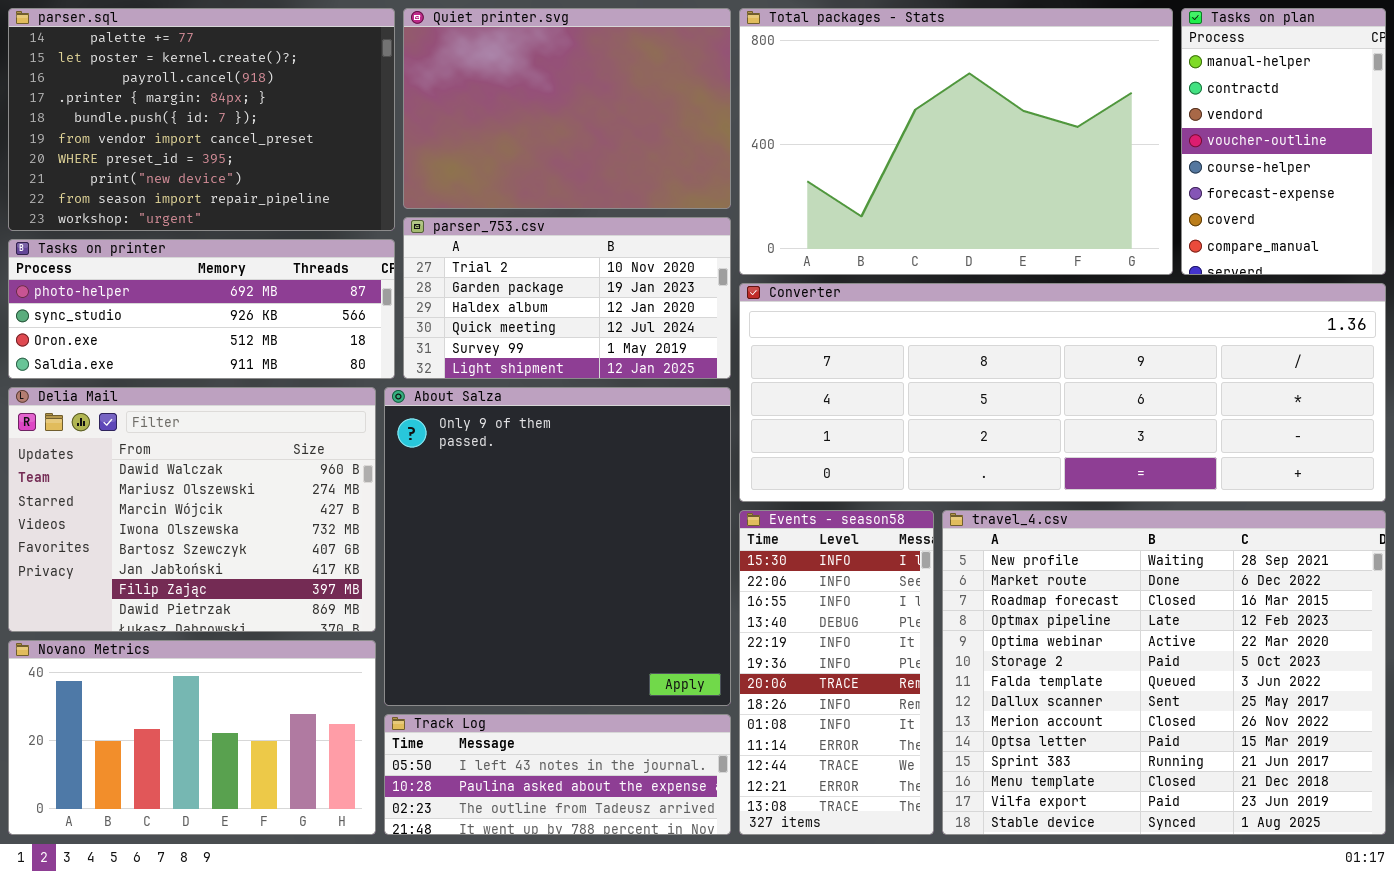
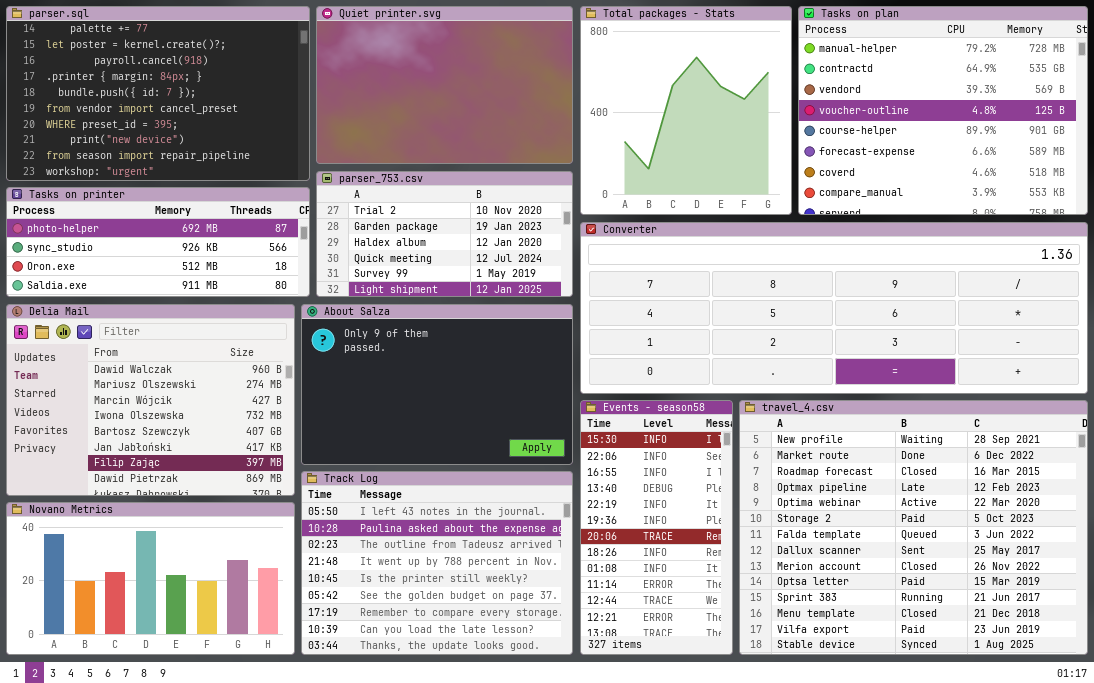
Total packages - Stats: [739,8,1173,275] -> [580,6,792,215], resized
Tasks on plan: [1181,8,1386,275] -> [798,6,1088,215], resized
About Salza: [384,387,731,706] -> [301,304,573,465], resized
Track Log: [384,714,731,835] -> [301,471,573,655], resized

